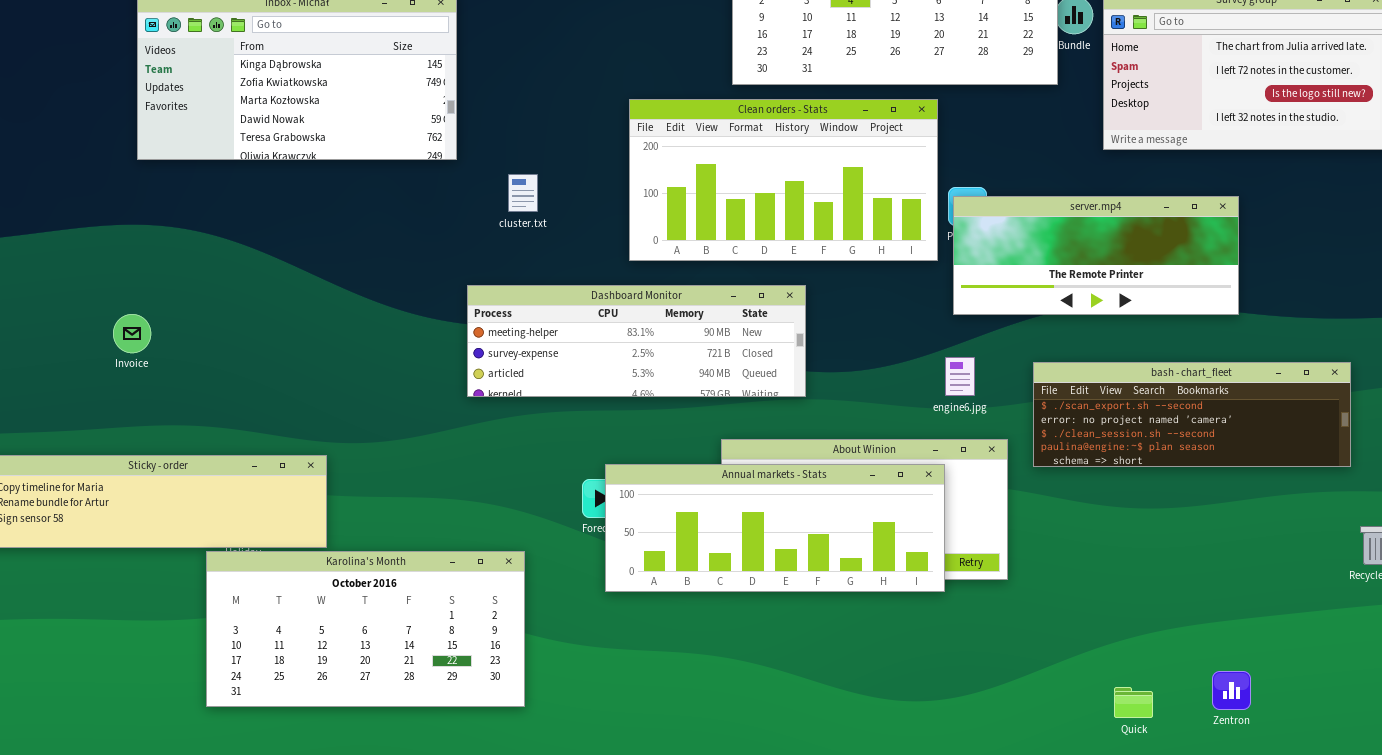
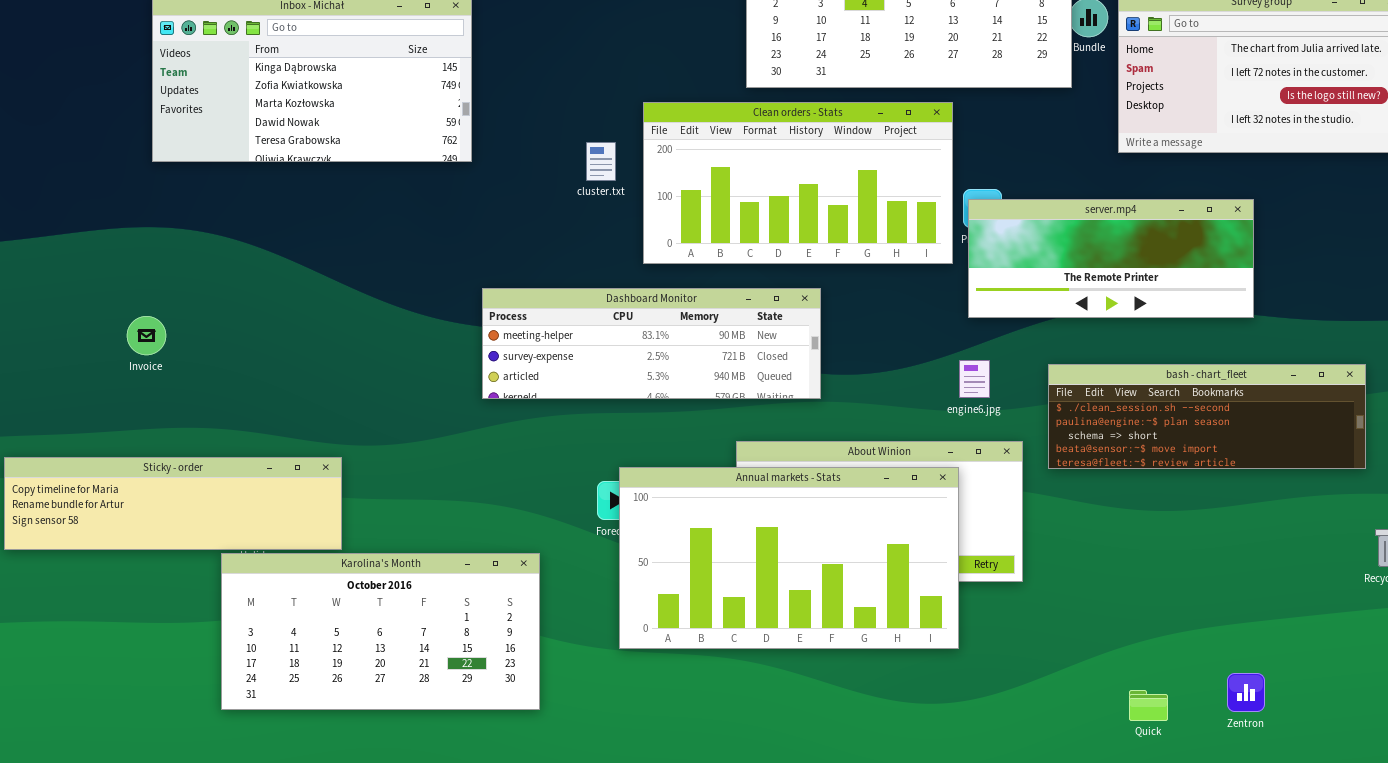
cluster.txt: [508,174,538,212] -> [586,142,616,181], moved
bash - chart_fleet: [1033,362,1351,467] -> [1048,364,1366,469], scrolled down 2 rows
Annual markets - Stats: [605,464,945,592] -> [619,467,959,649], resized

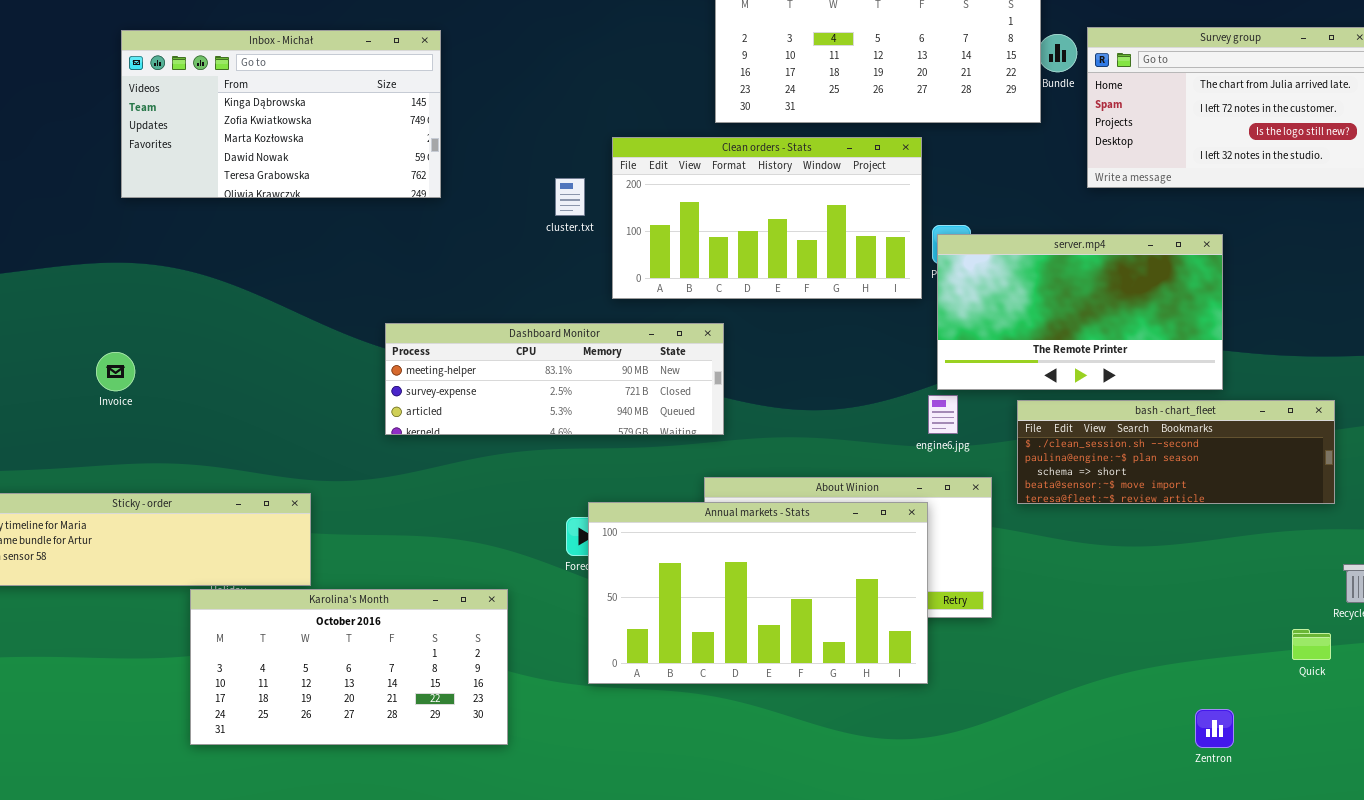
server.mp4: [968,199,1254,318] -> [937,234,1223,390], resized
Dashboard Monitor: [482,288,821,399] -> [385,323,724,435], moved
Quick: [1129,690,1168,721] -> [1292,629,1331,660], moved

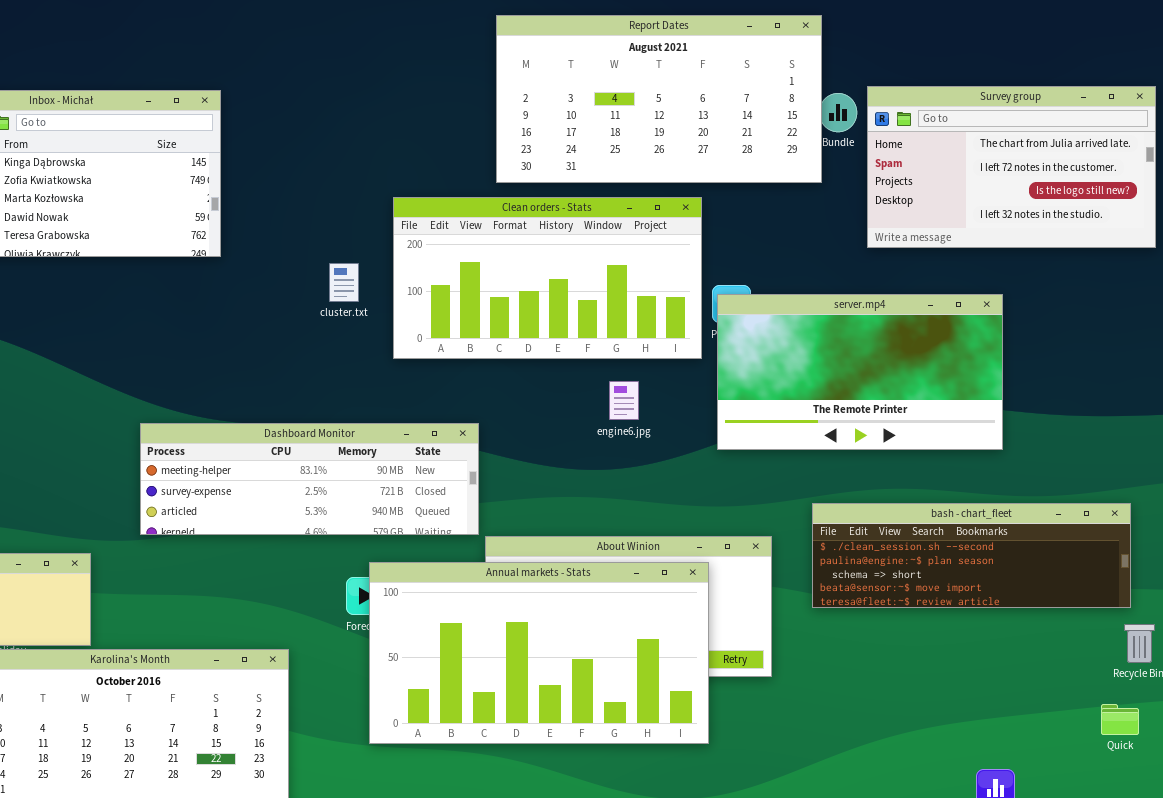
cluster.txt: [555,178,585,216] -> [329,263,359,302], moved
Dashboard Monitor: [385,323,724,435] -> [140,423,479,535], moved
engine6.jpg: [928,395,958,434] -> [609,381,639,420], moved
bash - chart_fleet: [1017,400,1335,504] -> [812,503,1131,608], moved
Quick: [1292,629,1331,660] -> [1101,704,1139,735], moved

